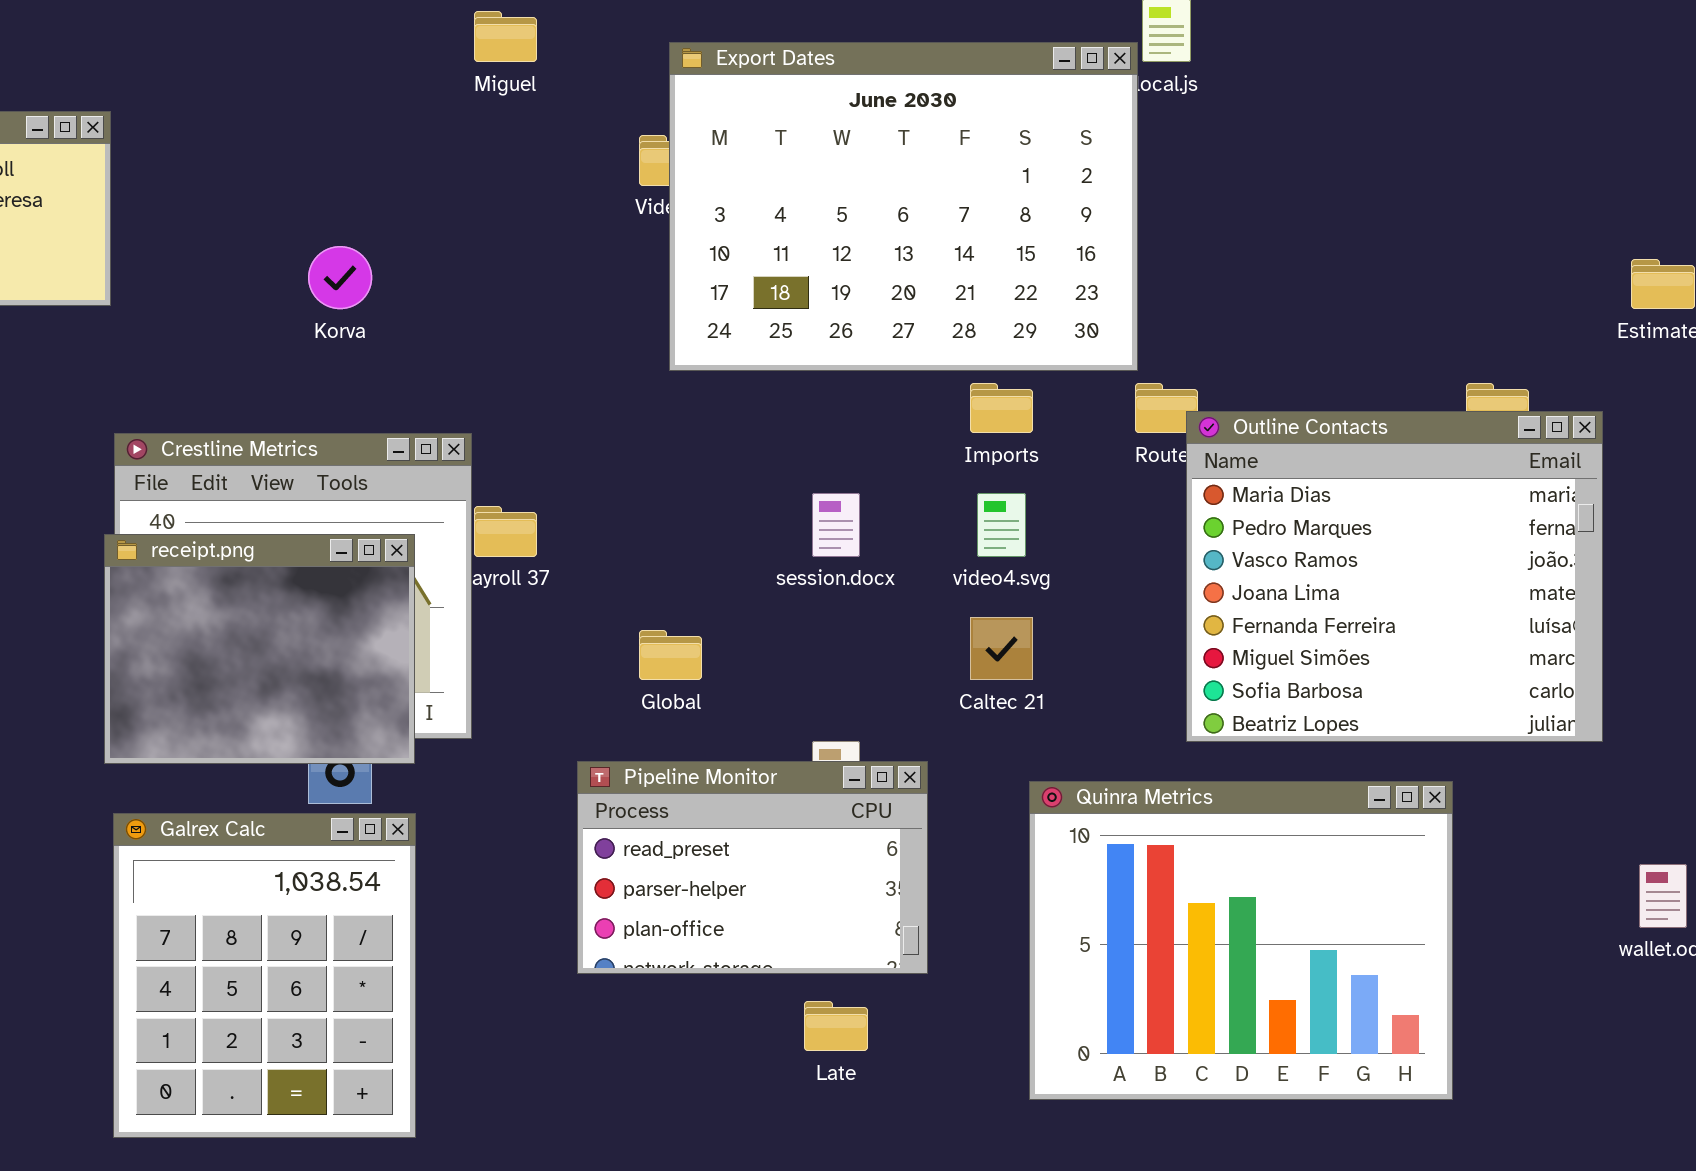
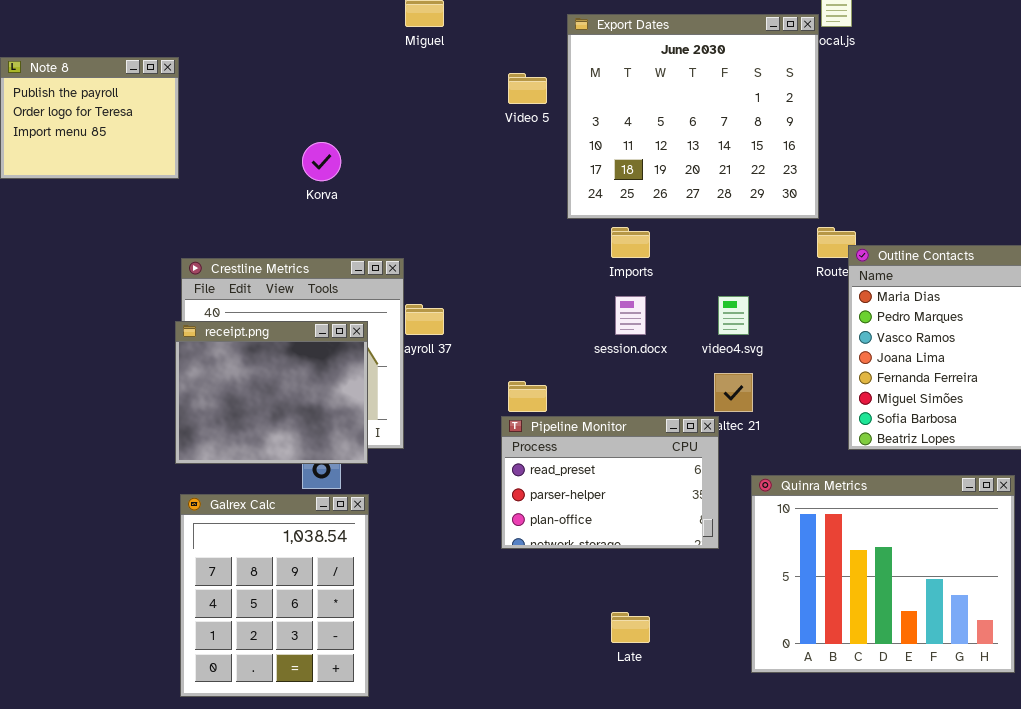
Export Dates: [669,42,1138,371] -> [567,14,819,219], resized
Imports: [970,383,1033,433] -> [611,227,650,258], moved
Pipeline Monitor: [577,761,928,974] -> [501,416,719,549], moved

